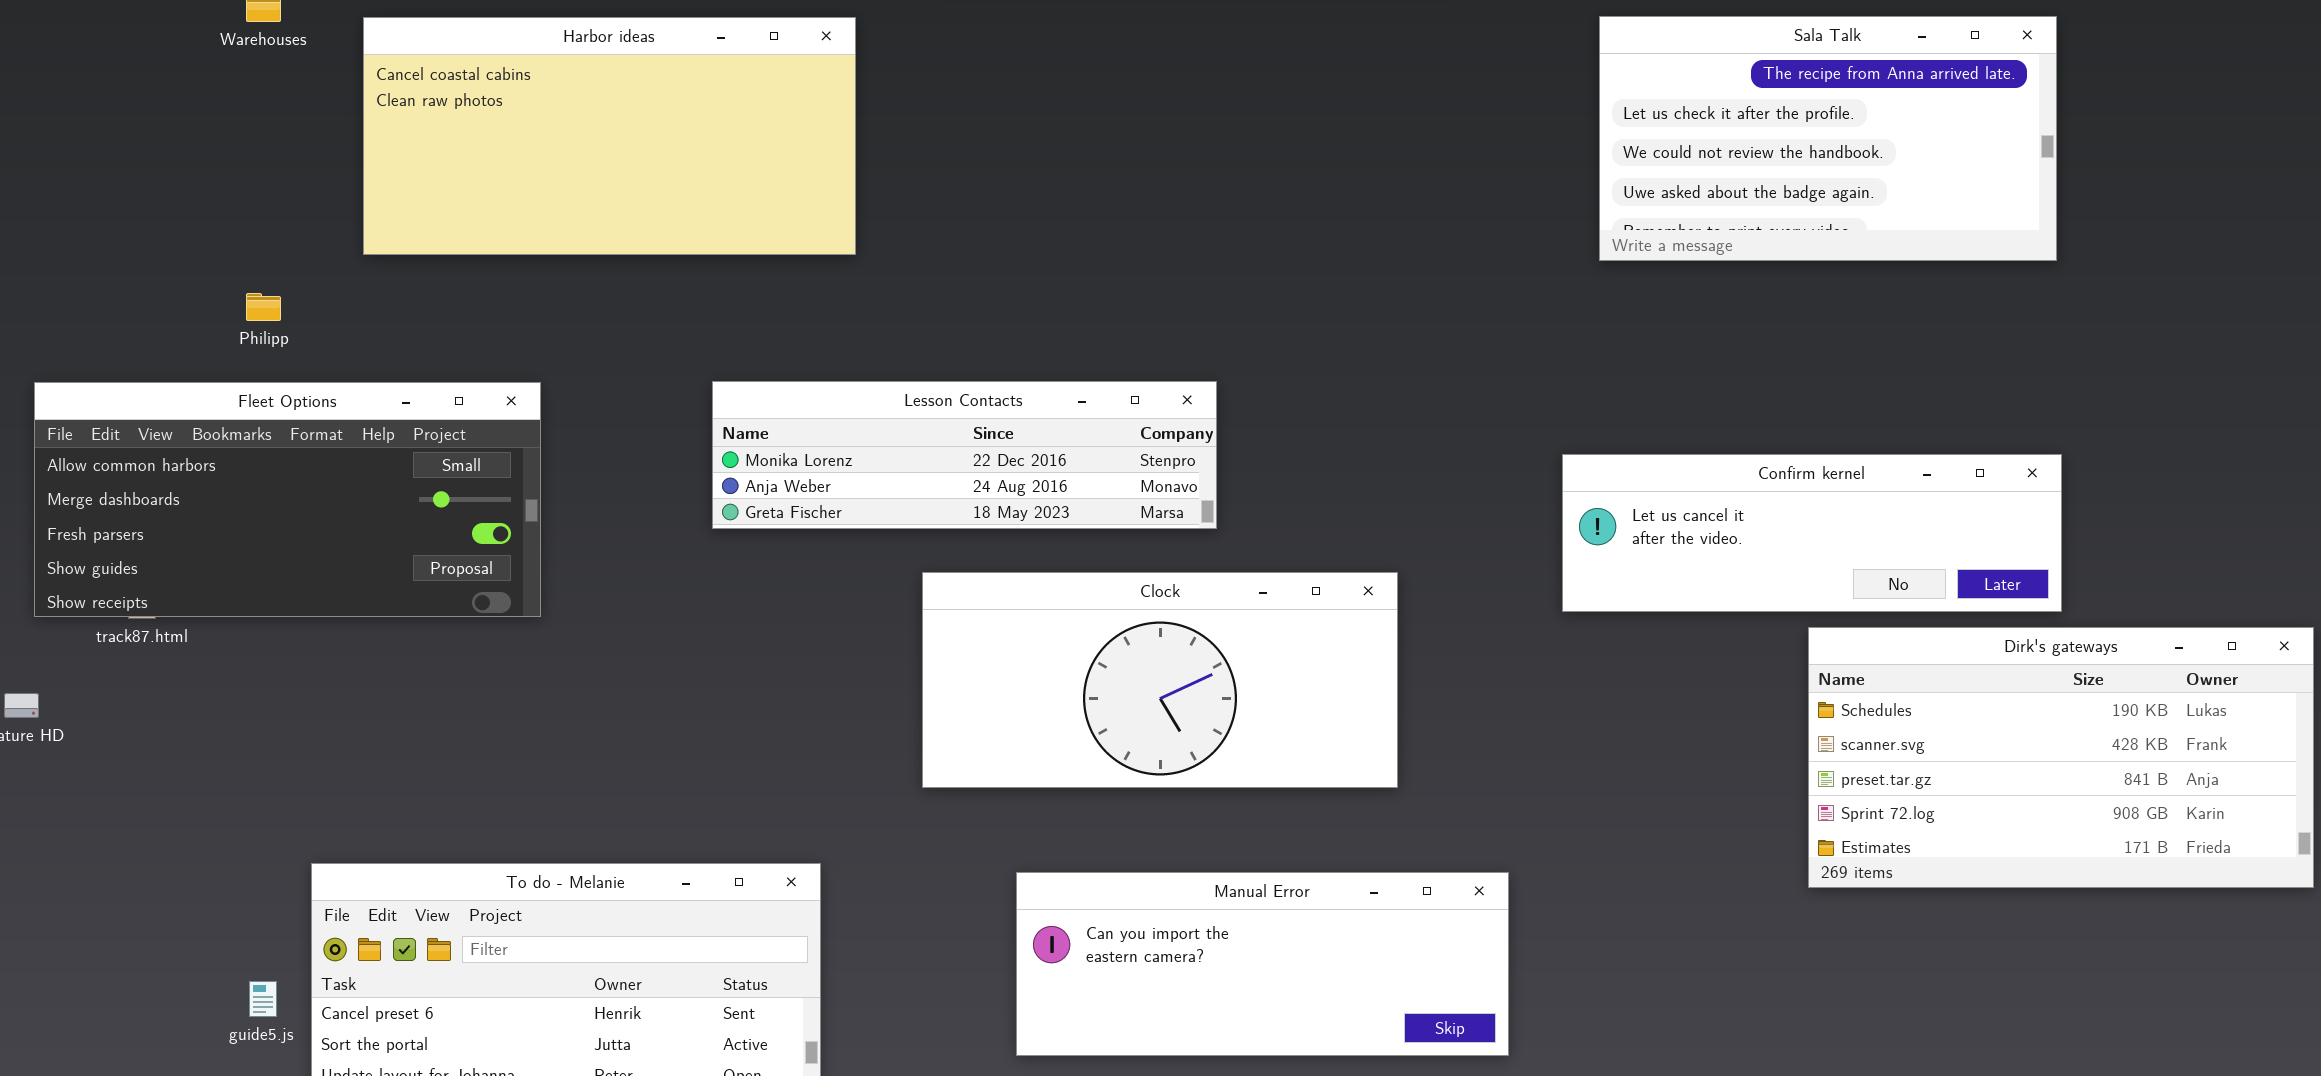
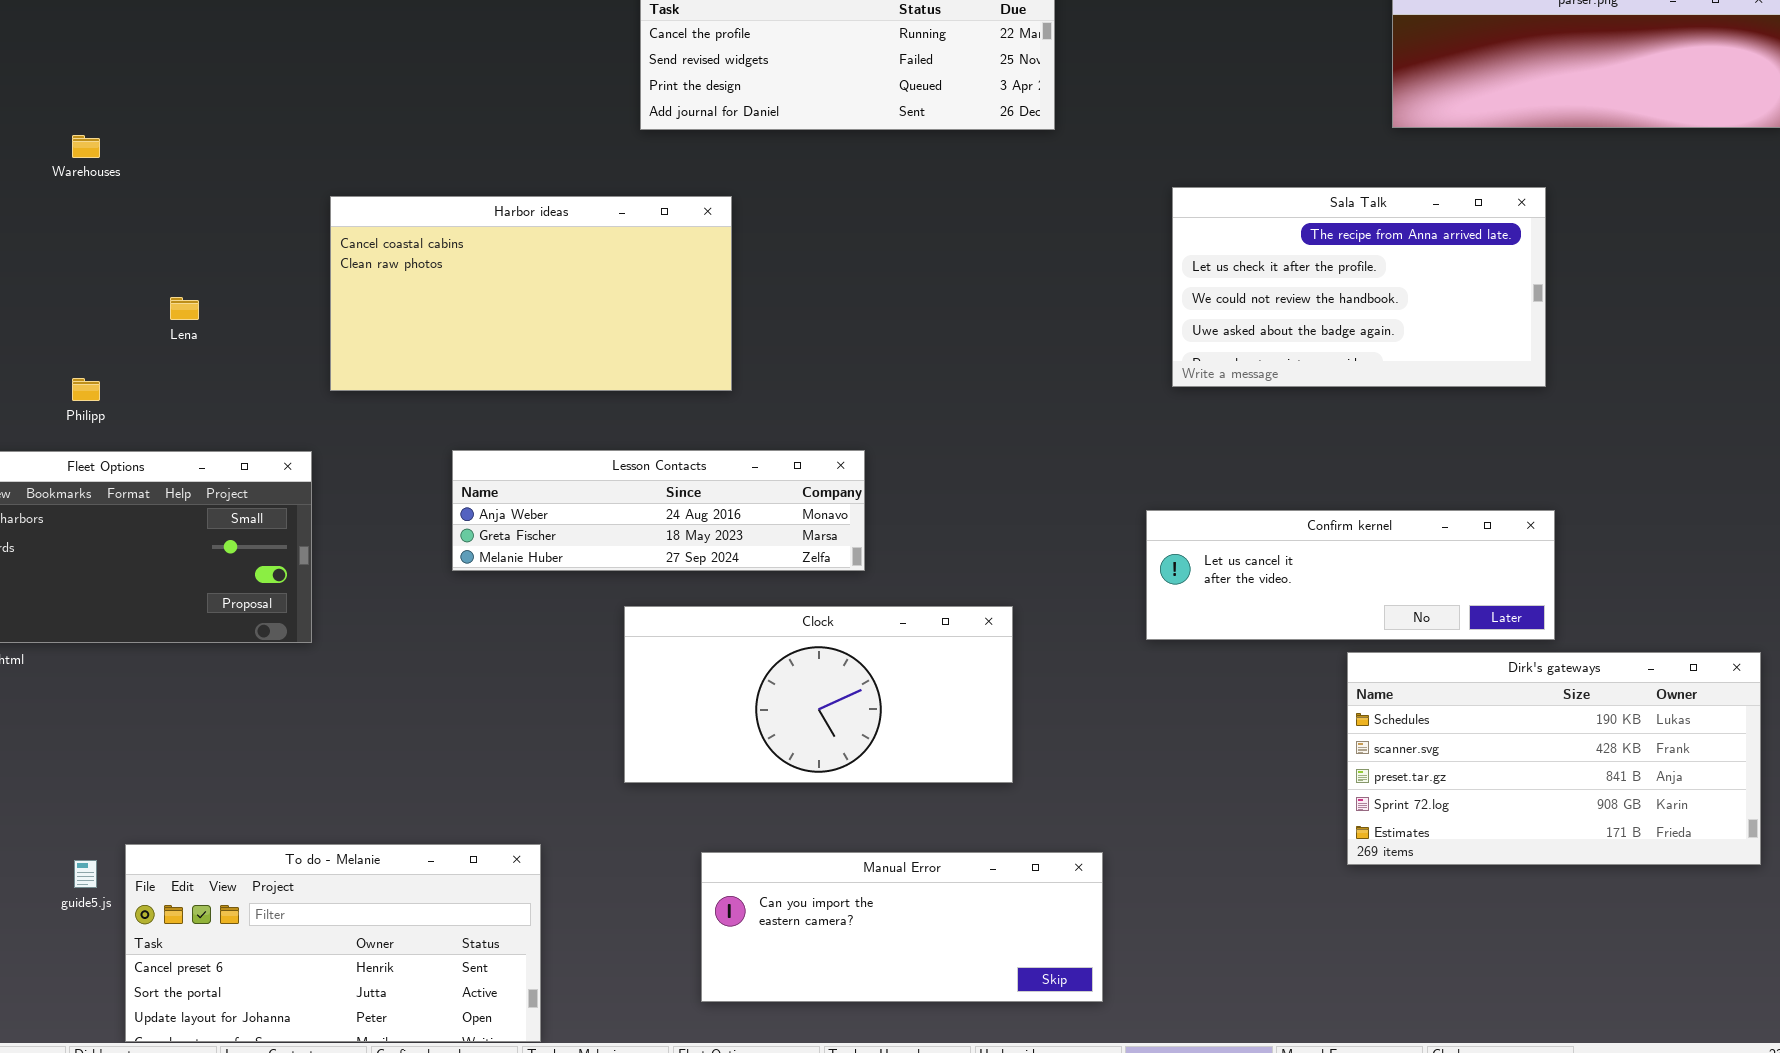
Sala Talk: [1599,16,2057,261] -> [1172,187,1546,387], moved
Harbor ideas: [363,17,856,255] -> [330,196,732,391], moved
Lesson Contacts: [712,381,1217,529] -> [452,450,865,571], scrolled down 1 row
guide5.js: [249,981,277,1017] -> [74,860,97,888], moved

